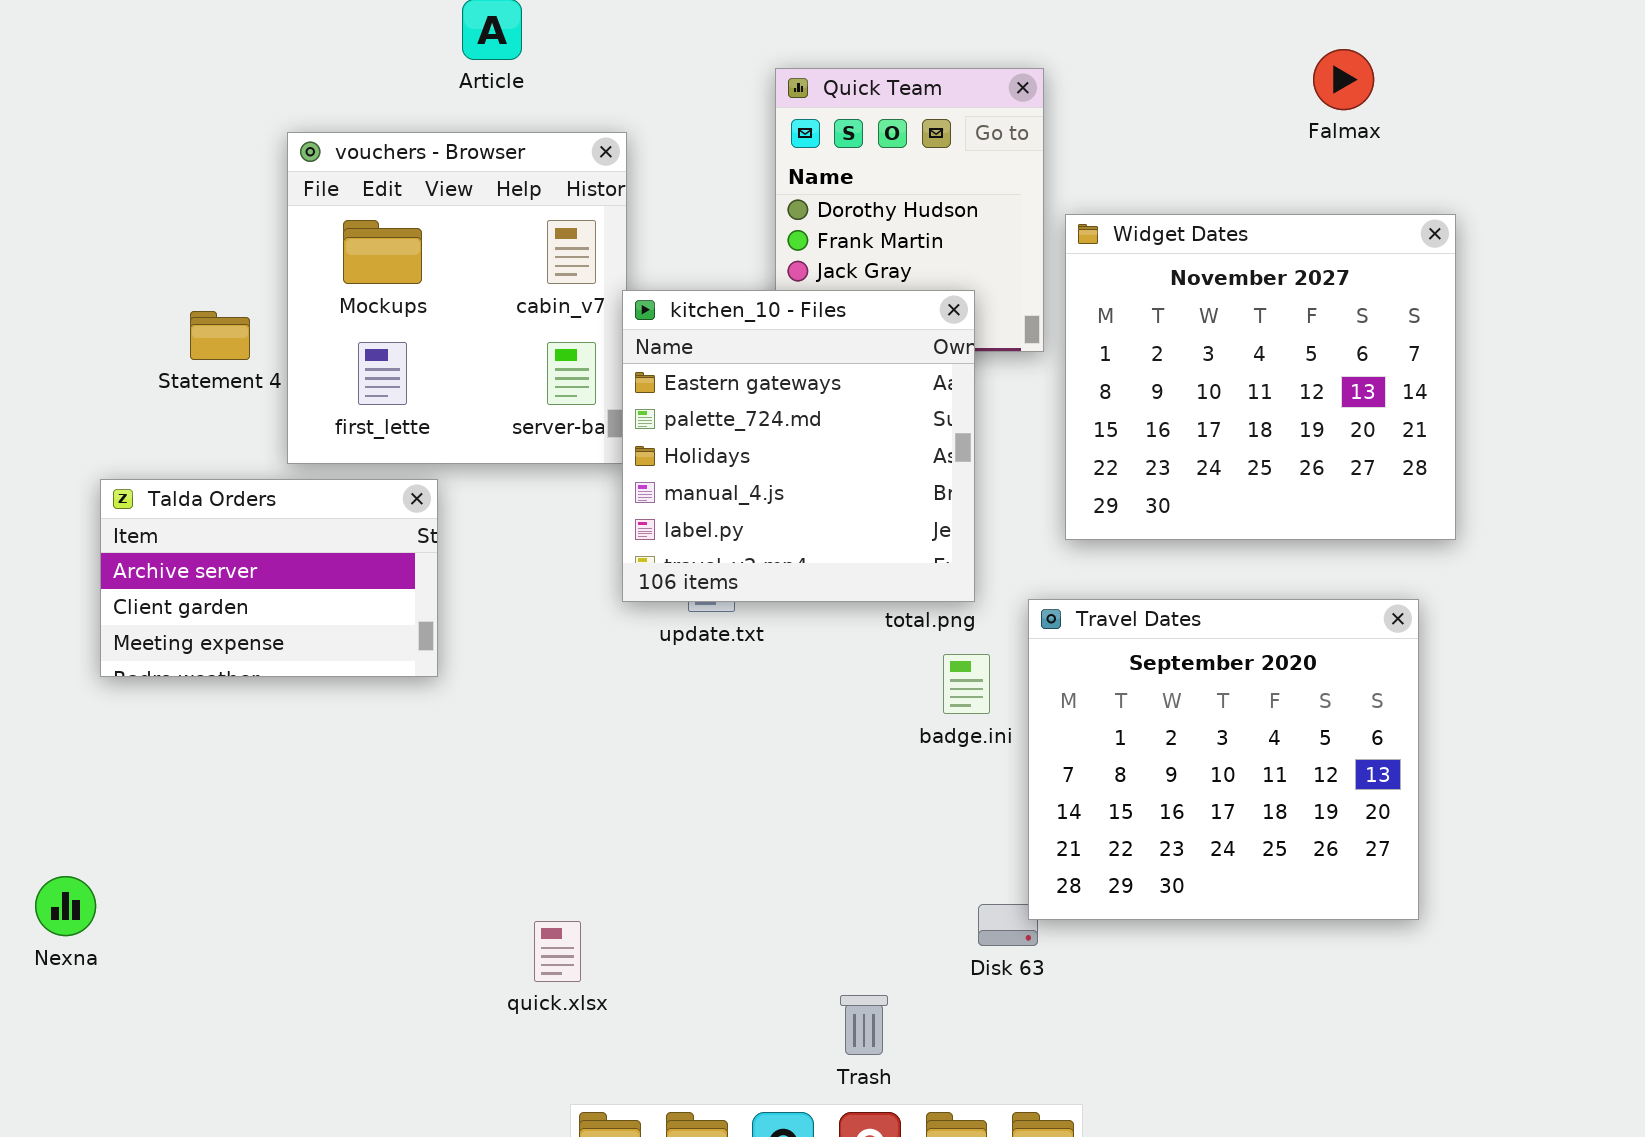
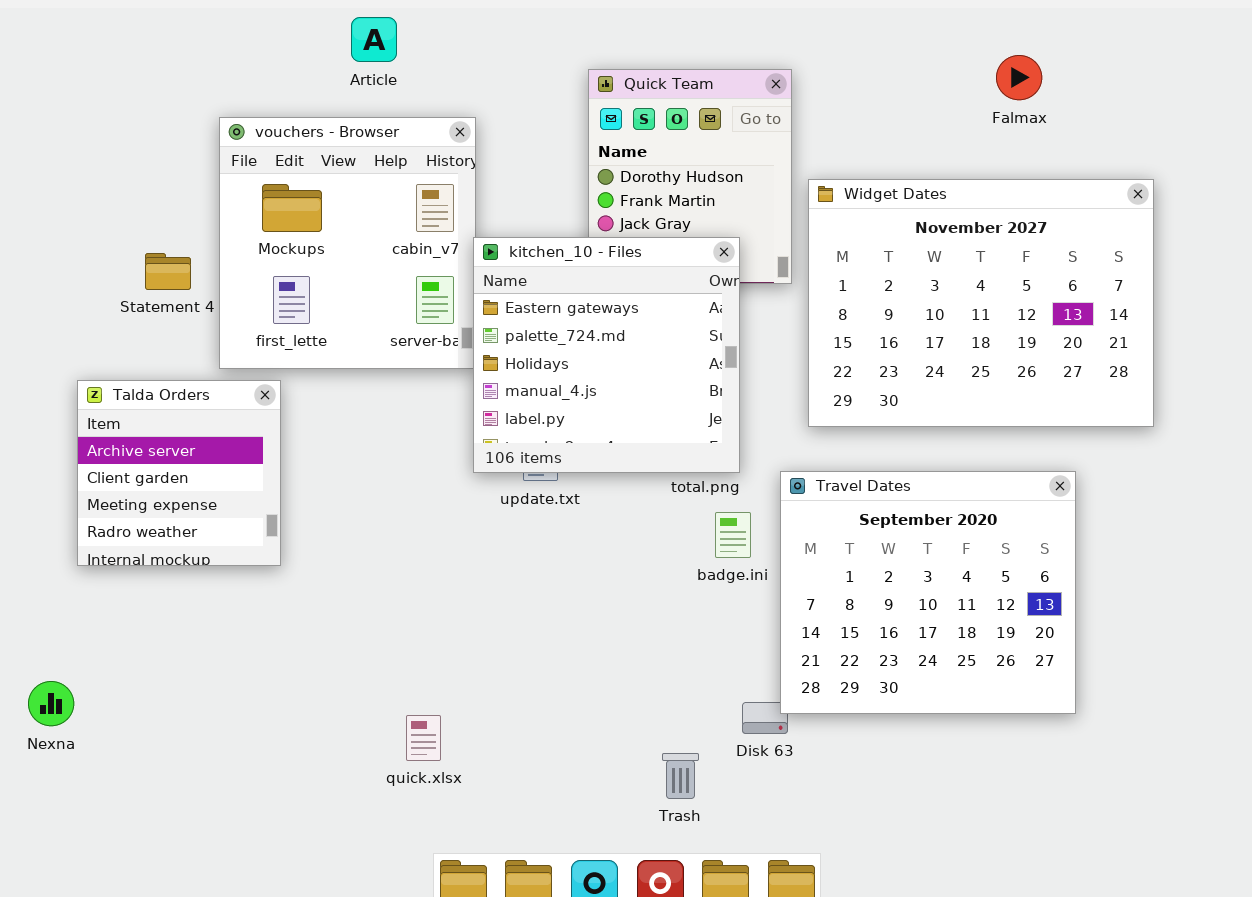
Widget Dates: [1065,214,1456,540] -> [808,179,1154,427], resized
Talda Orders: [100,479,438,677] -> [77,380,281,566], resized
Trash: [840,995,888,1055] -> [662,753,699,799], moved

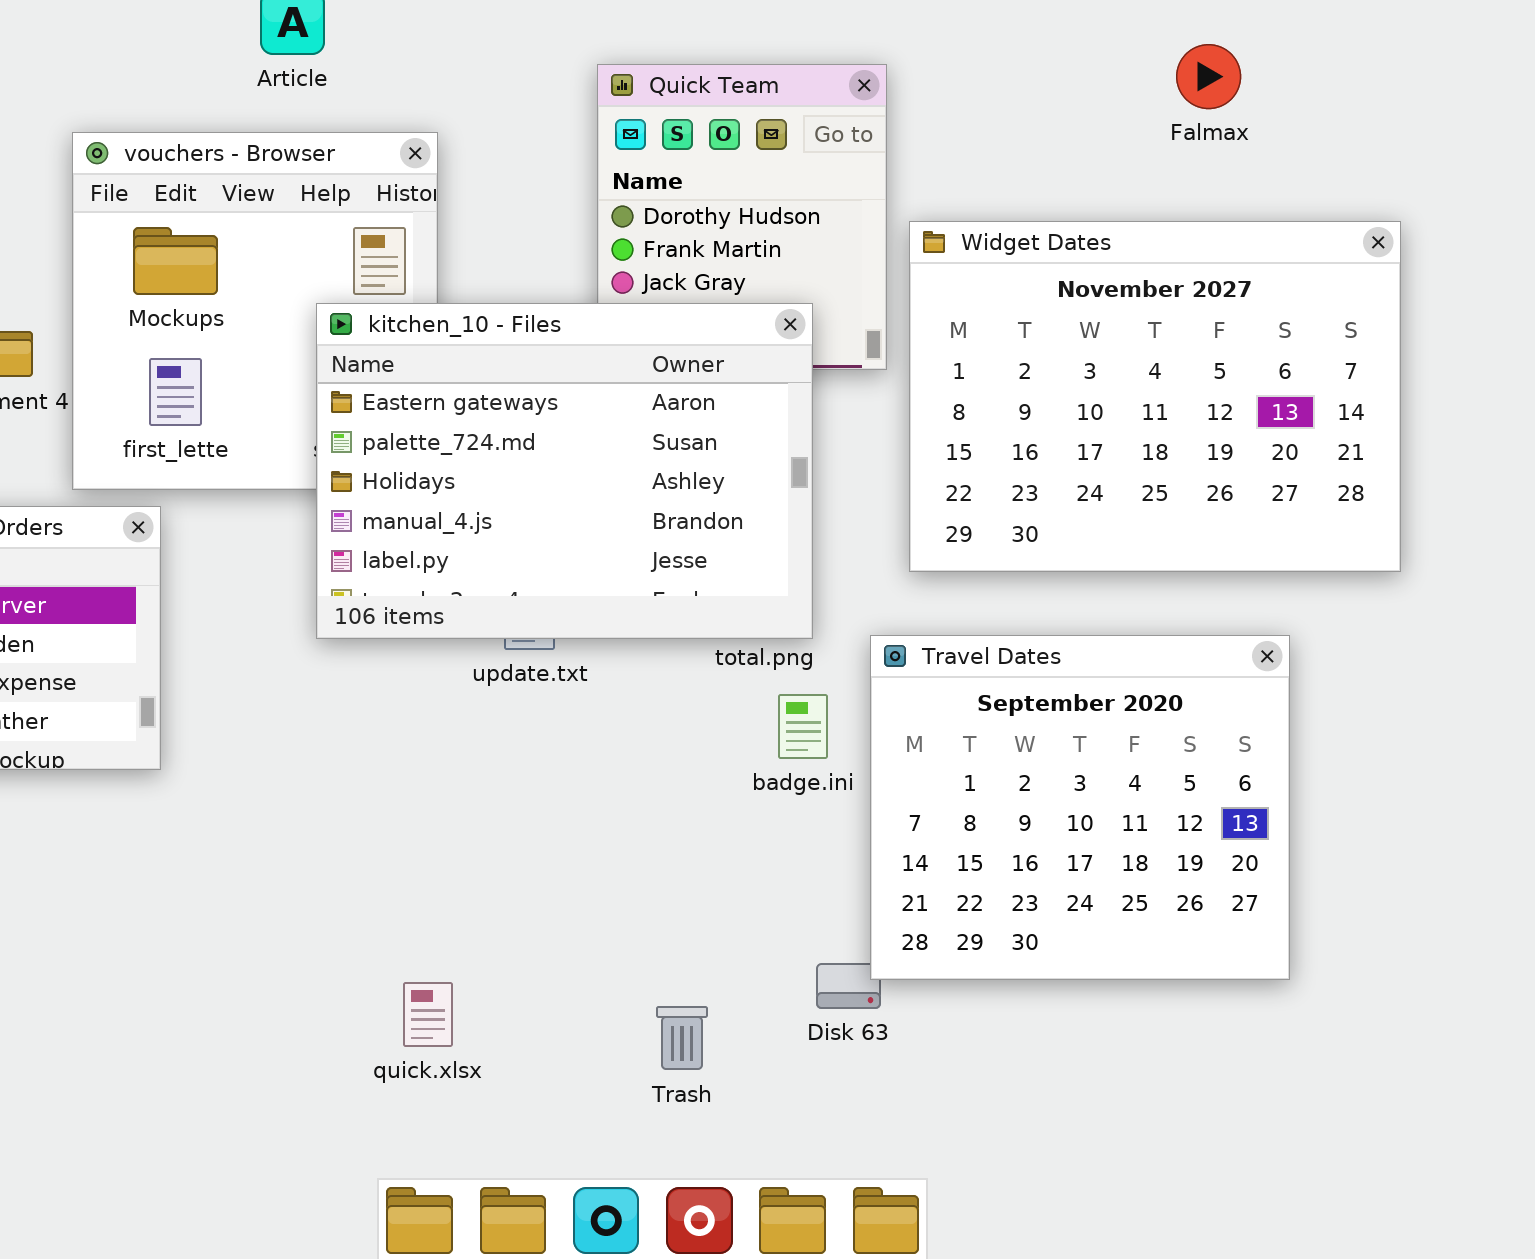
kitchen_10 - Files: [473,237,740,473] -> [316,303,813,639], resized
quick.xlsx: [406,715,441,761] -> [403,982,453,1047], moved
Trash: [662,753,699,799] -> [656,1006,708,1070], moved

